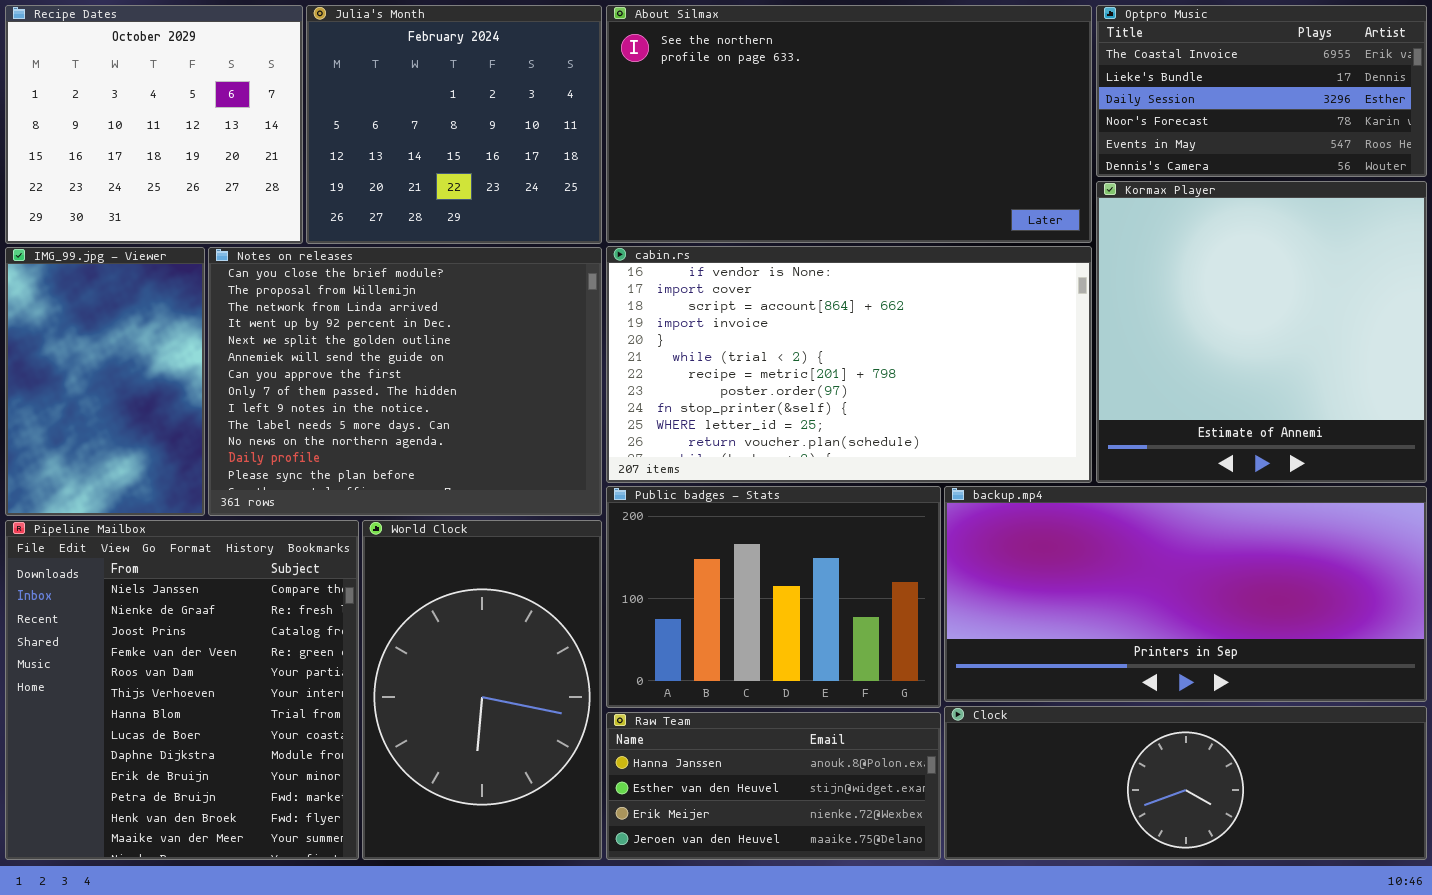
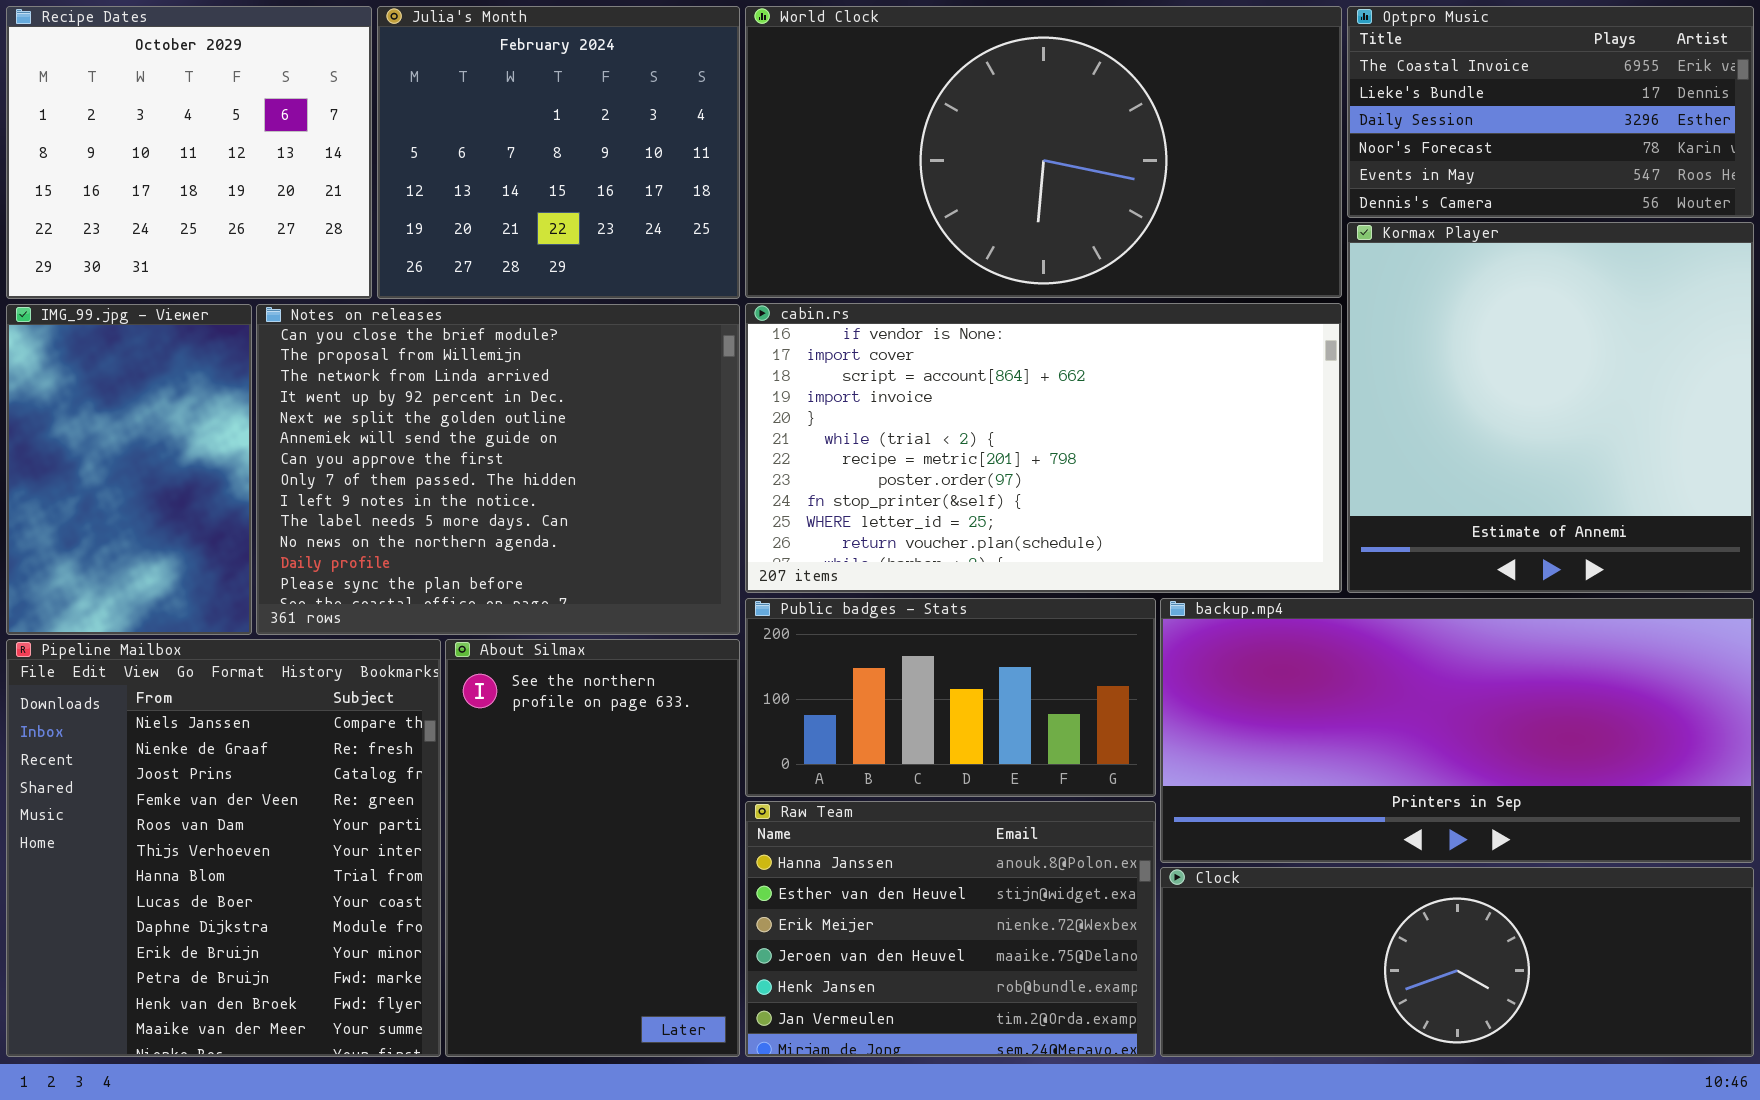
About Silmax: [606,5,1092,243] -> [445,639,740,1057], moved, resized
Public badges - Stats: [606,486,941,708] -> [745,598,1156,797], resized
World Clock: [362,520,602,860] -> [745,6,1342,298], moved, resized
Raw Team: [606,712,941,860] -> [745,801,1156,1057], resized

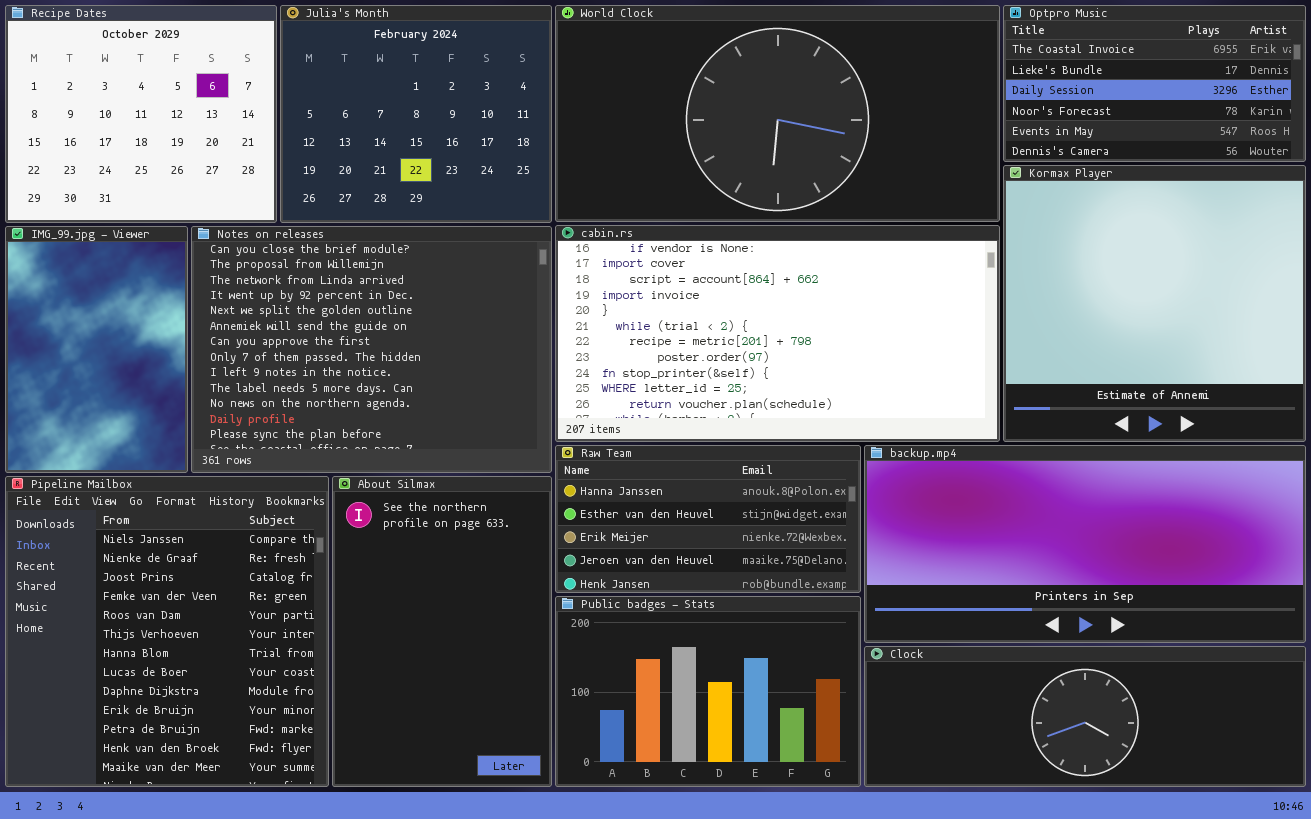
Public badges - Stats: [745,598,1156,797] -> [555,596,861,787], moved, resized
Raw Team: [745,801,1156,1057] -> [555,445,861,593], moved, resized

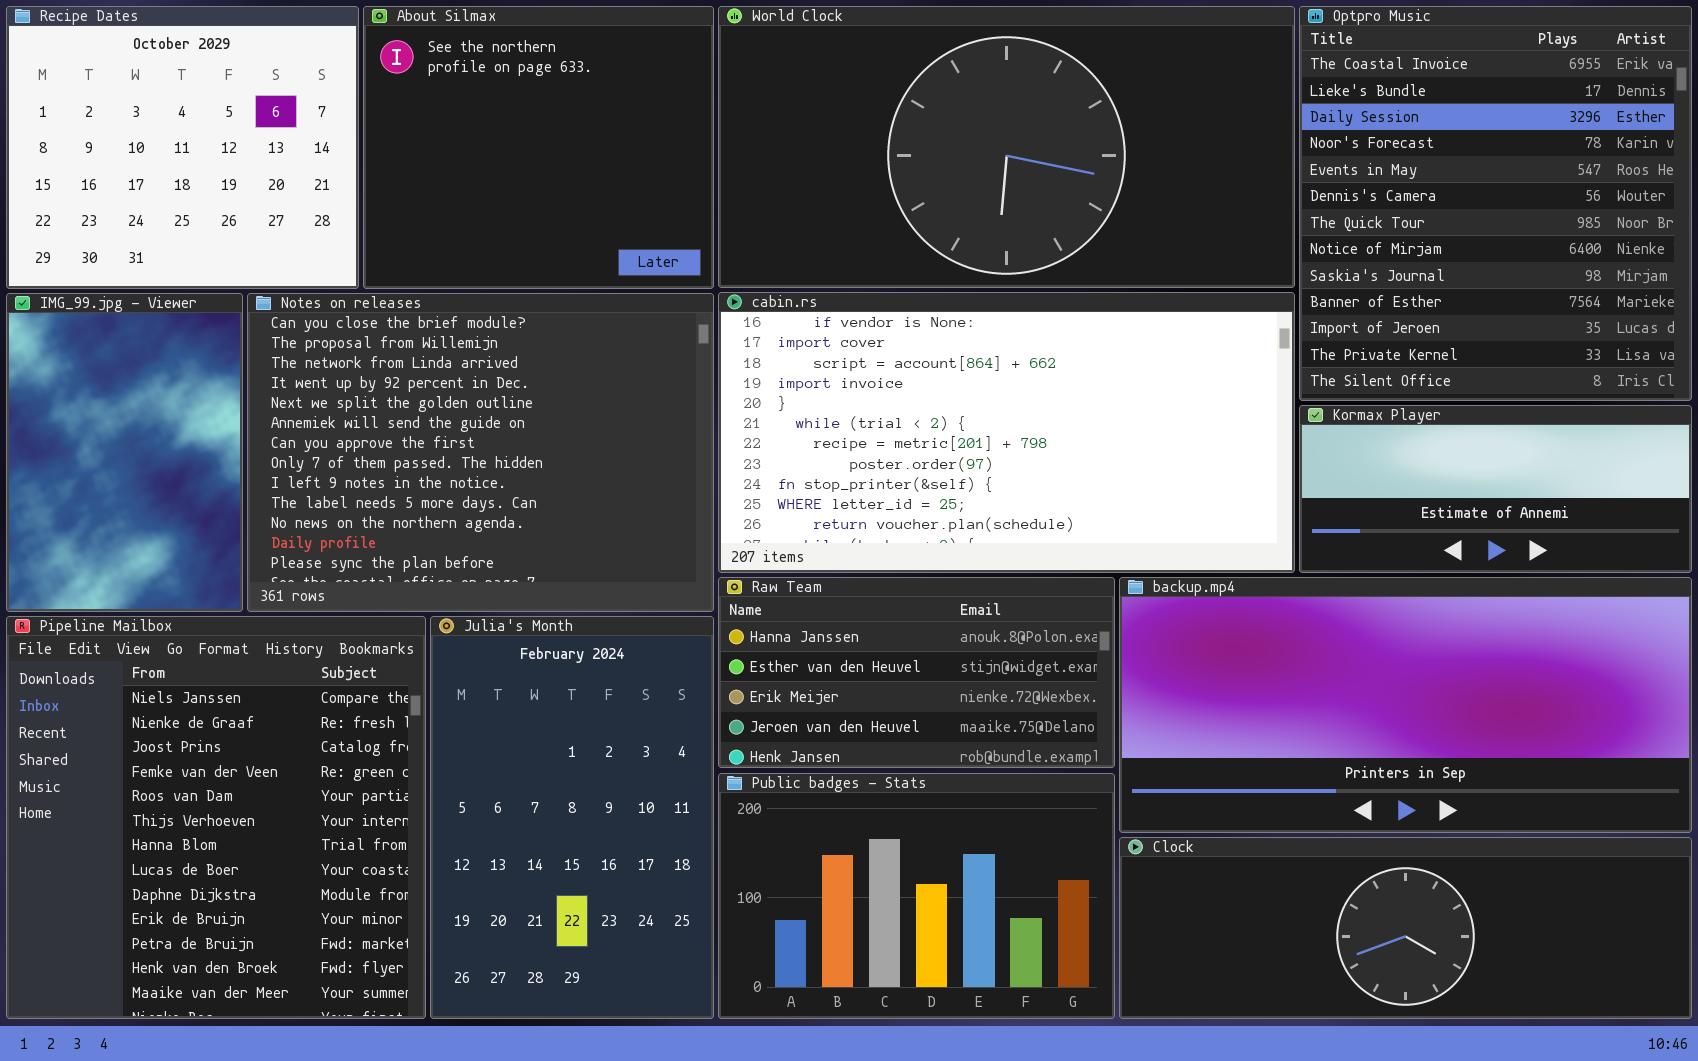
Julia's Month: [280,5,552,223] -> [430,616,714,1019], moved, resized
Optpro Music: [1003,5,1306,162] -> [1299,6,1692,401], resized
Kormax Player: [1003,165,1306,442] -> [1299,405,1692,573], resized
About Silmax: [332,476,552,787] -> [363,6,714,289], moved, resized

